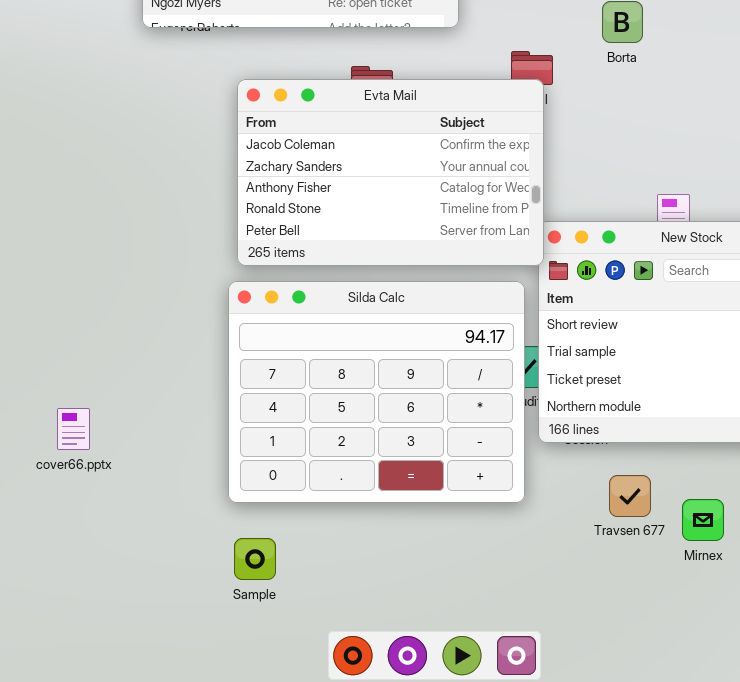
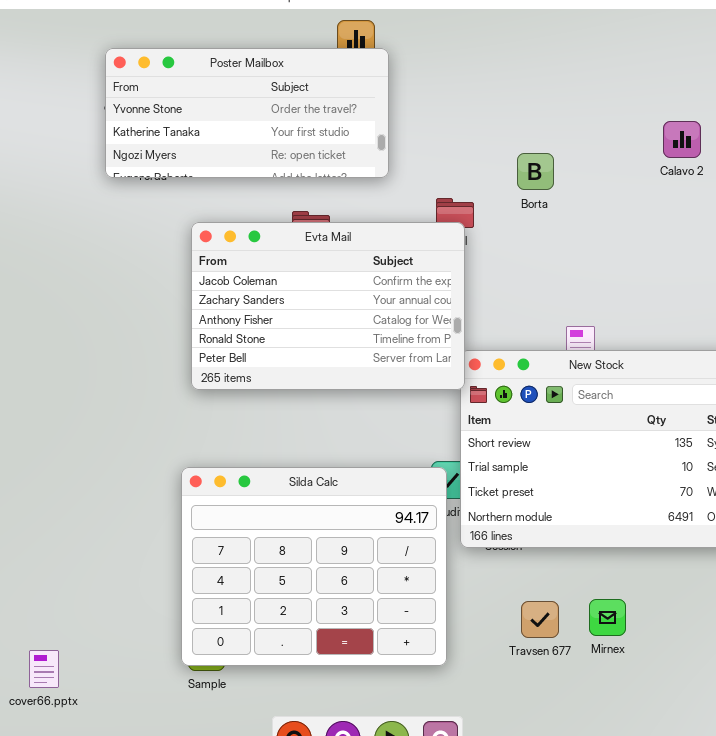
Silda Calc: [228,281,525,503] -> [181,467,447,666], moved
cover66.pptx: [57,408,90,450] -> [29,650,59,688], moved
Travsen 677: [609,475,651,517] -> [521,601,559,638], moved

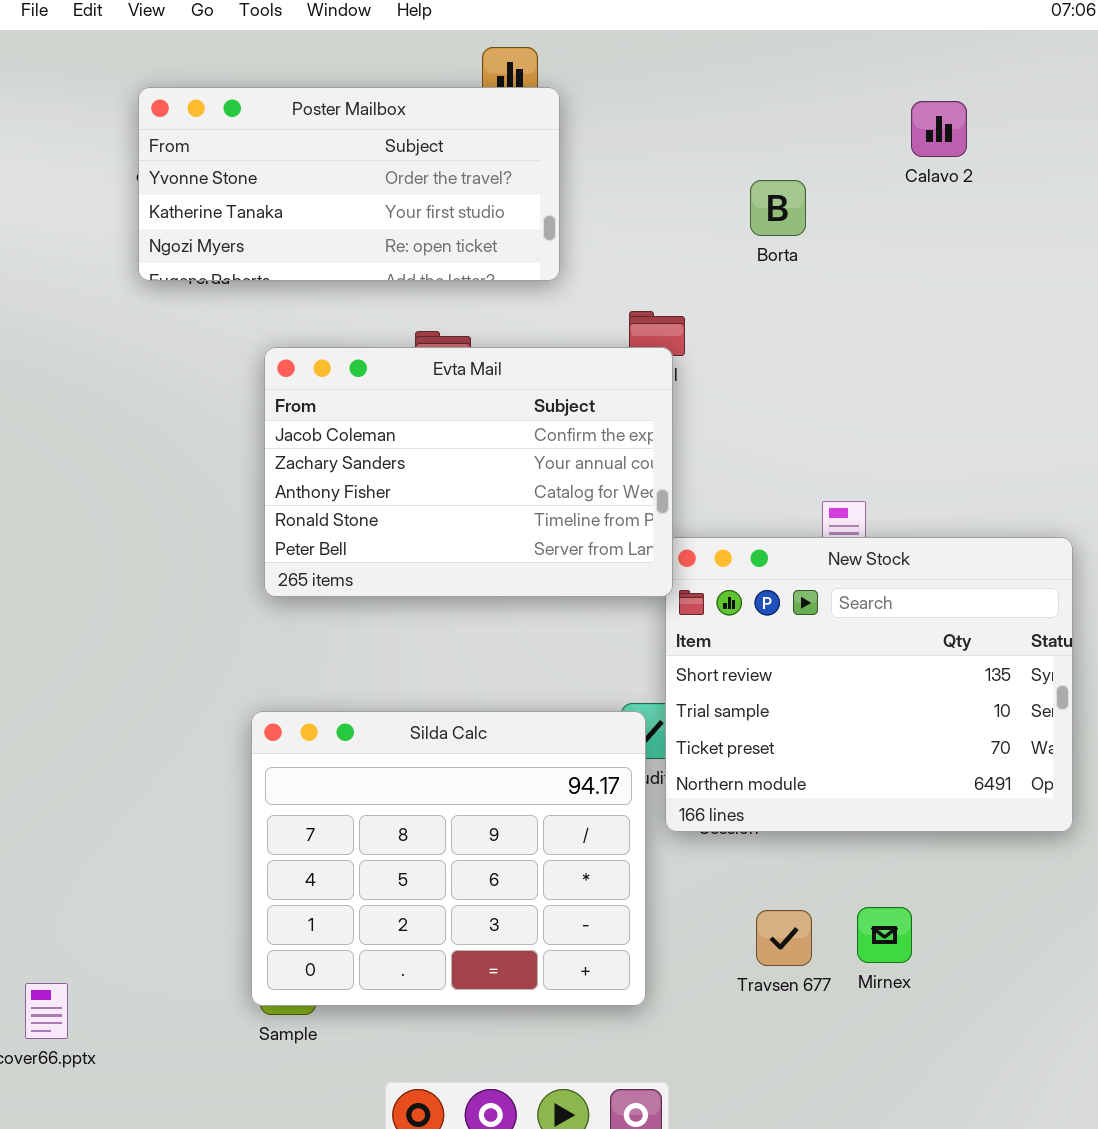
Calavo 2: [663,121,701,158] -> [911,101,967,157], moved
Borta: [517,153,554,190] -> [750,180,806,236], moved

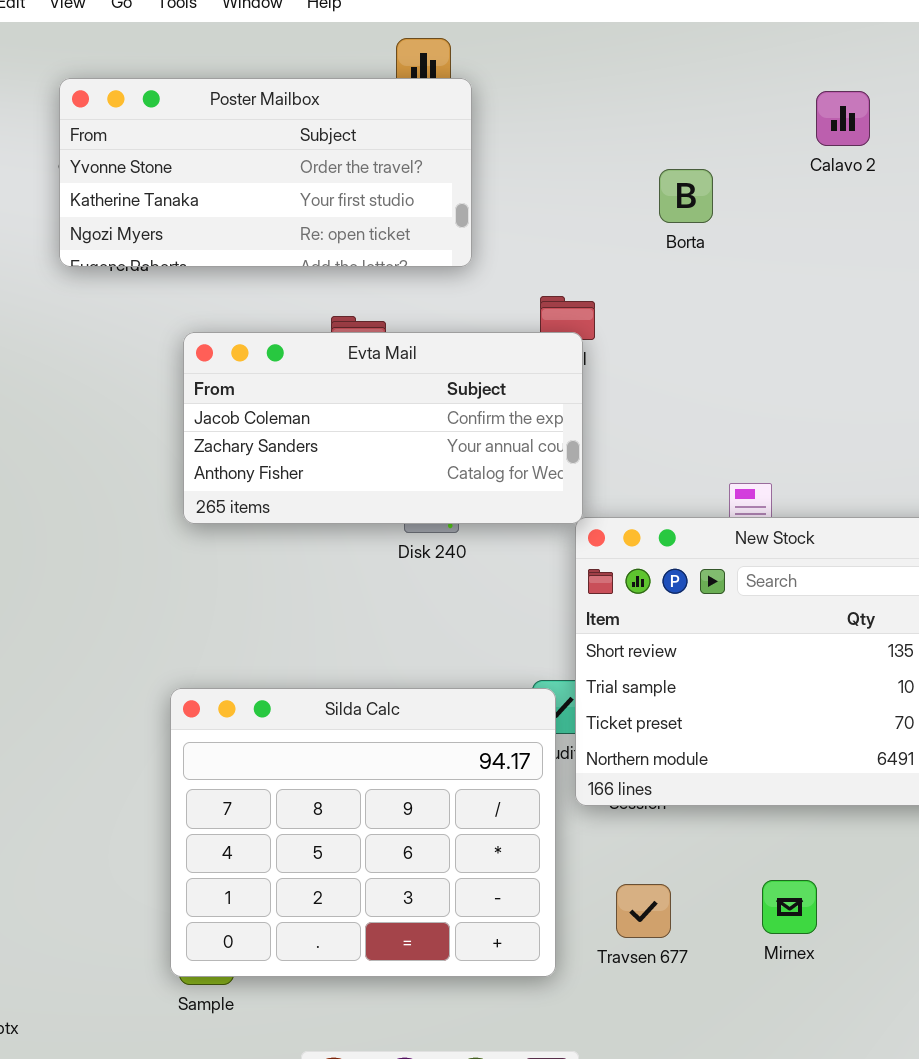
Evta Mail: [264,347,673,597] -> [183,332,583,524], resized
Travsen 677: [756,910,812,966] -> [616,884,671,938], moved

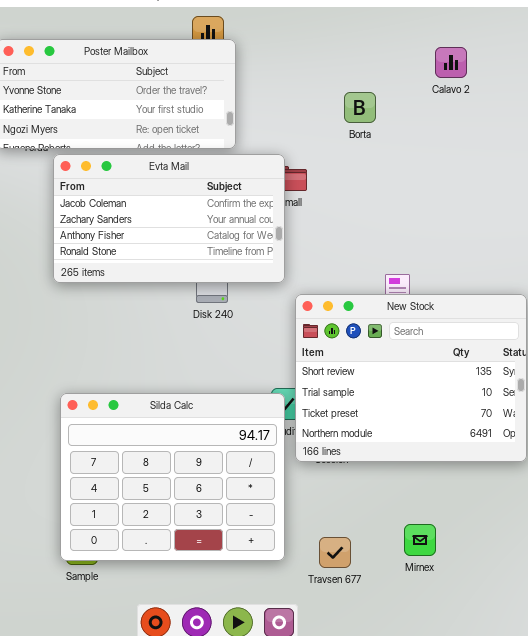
Evta Mail: [183,332,583,524] -> [53,154,285,283], moved, resized
Mirnex: [762,880,817,934] -> [404,524,436,556], moved
Travsen 677: [616,884,671,938] -> [319,537,351,568], moved

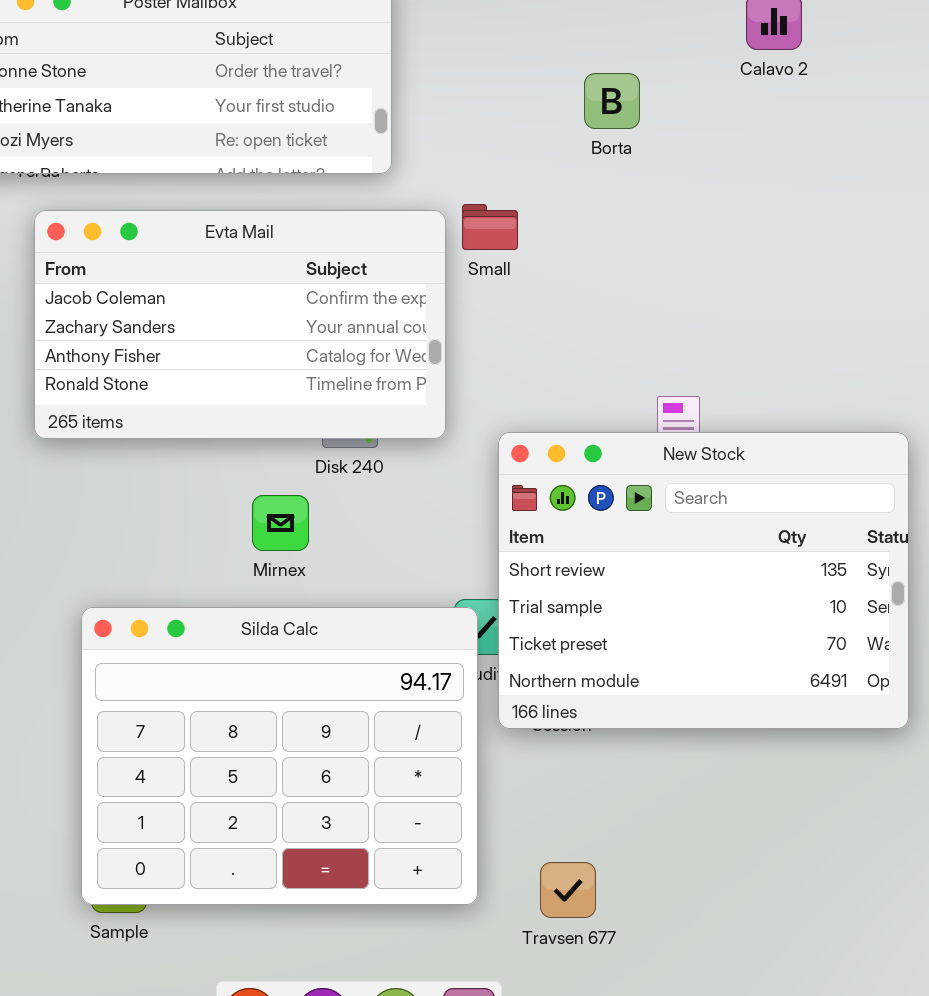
Evta Mail: [53,154,285,283] -> [34,210,446,439], moved
Mirnex: [404,524,436,556] -> [252,495,309,551], moved

